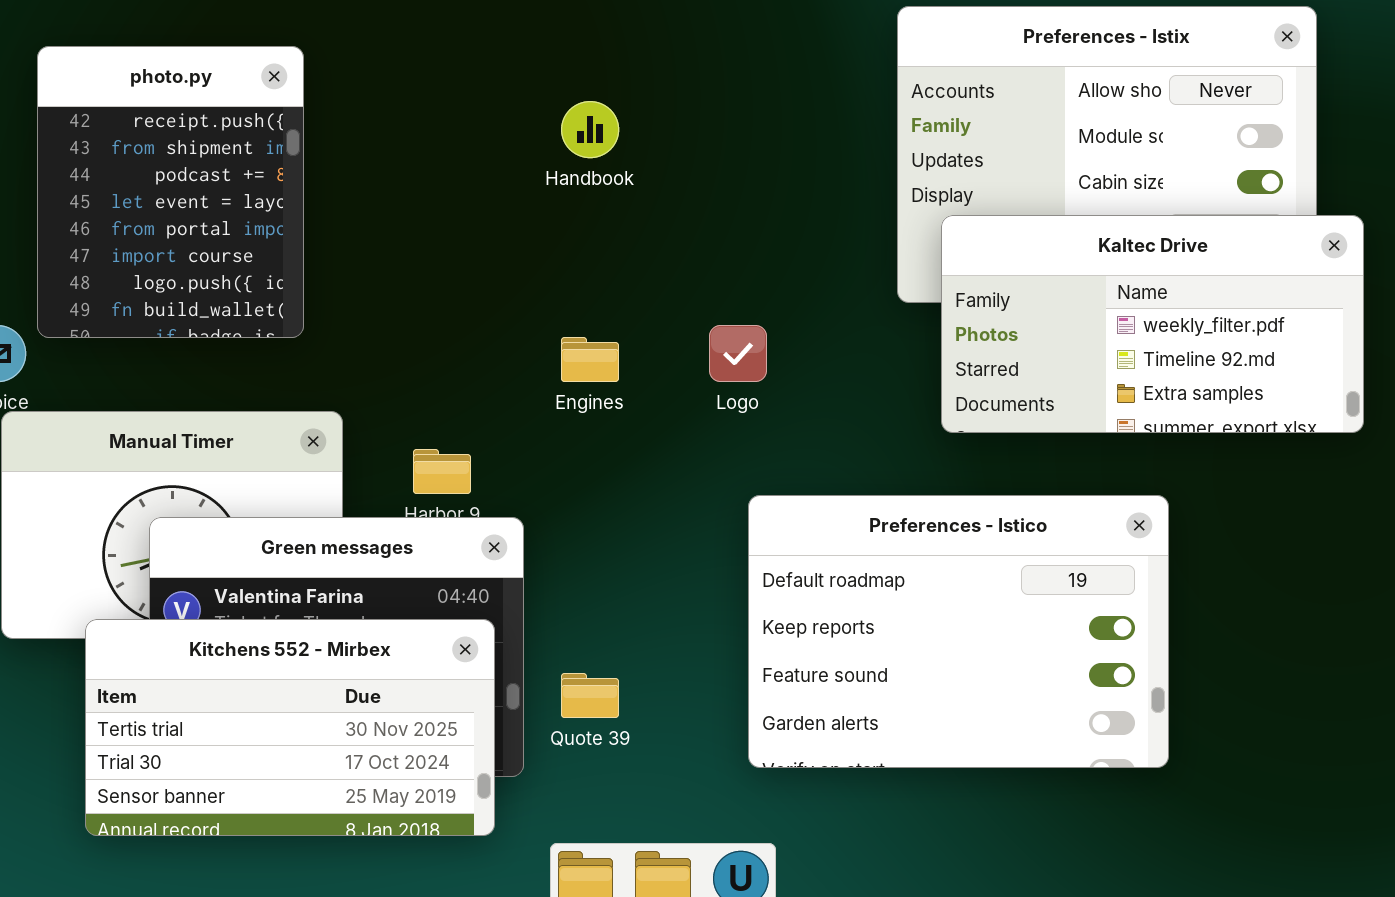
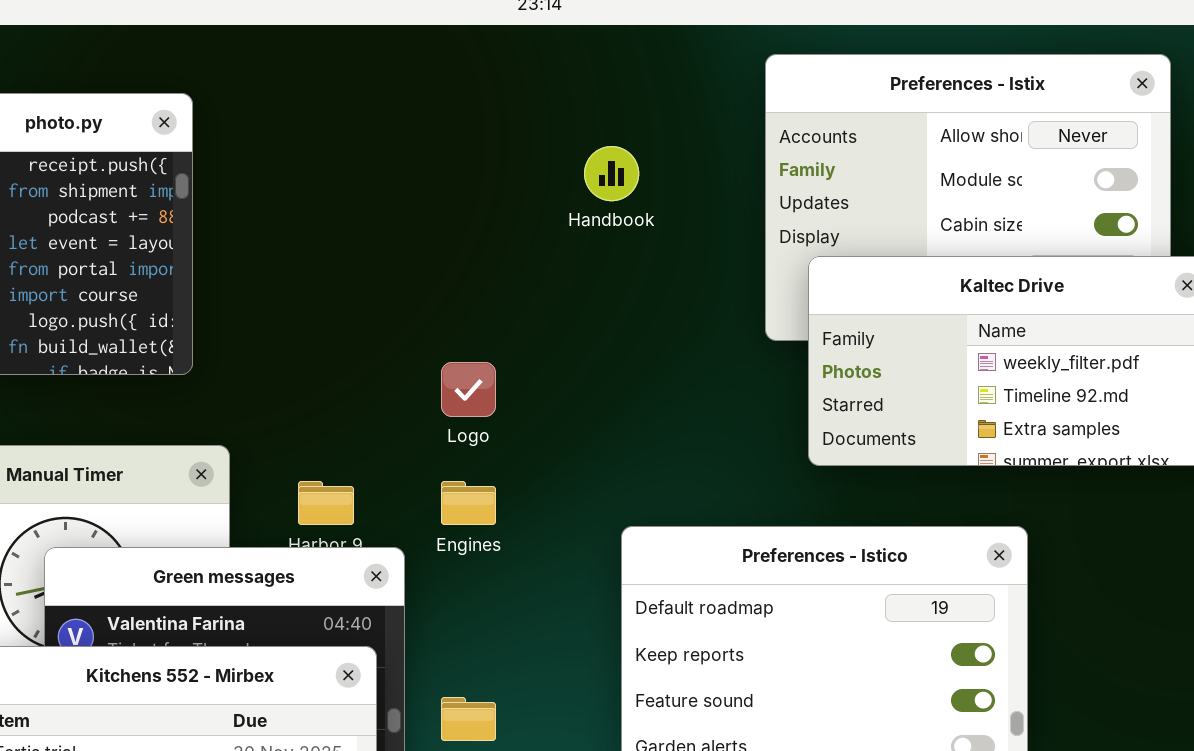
Handbook: [561,101,619,158] -> [584,146,639,201], moved
Logo: [709,325,767,382] -> [441,362,496,417], moved
Engines: [561,337,619,382] -> [441,481,496,525], moved

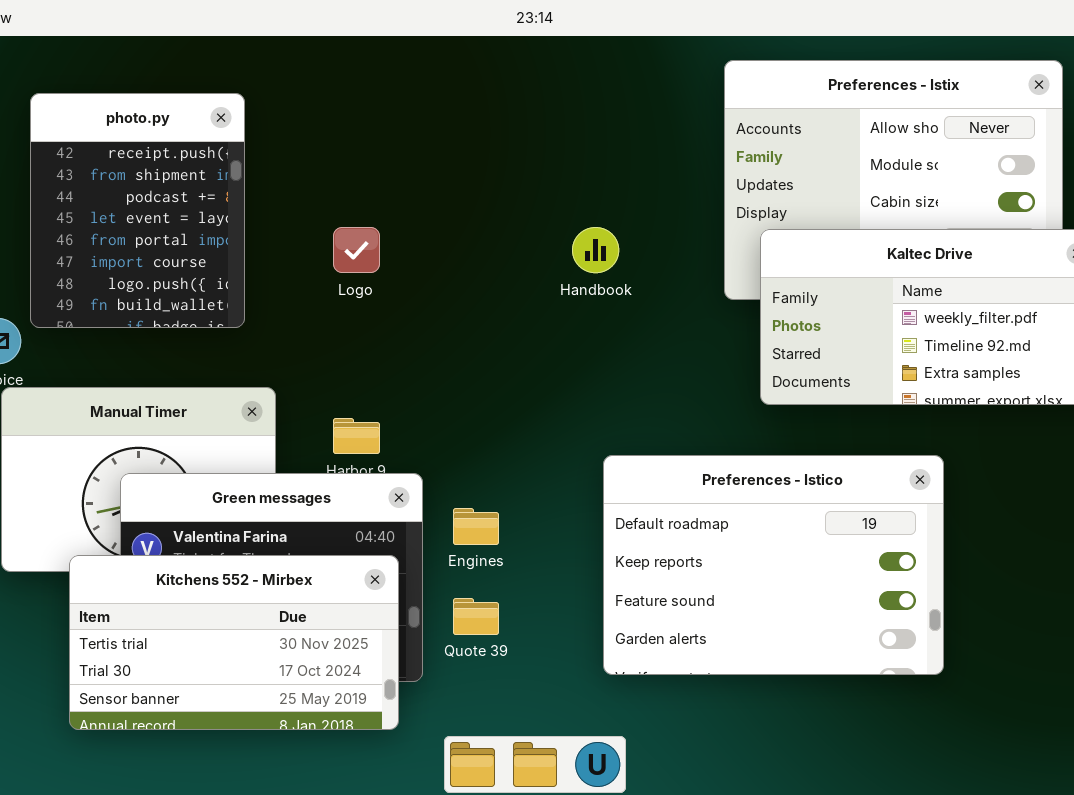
Handbook: [584,146,639,201] -> [572,227,619,273], moved
Logo: [441,362,496,417] -> [333,227,380,273], moved
Engines: [441,481,496,525] -> [453,508,499,545], moved

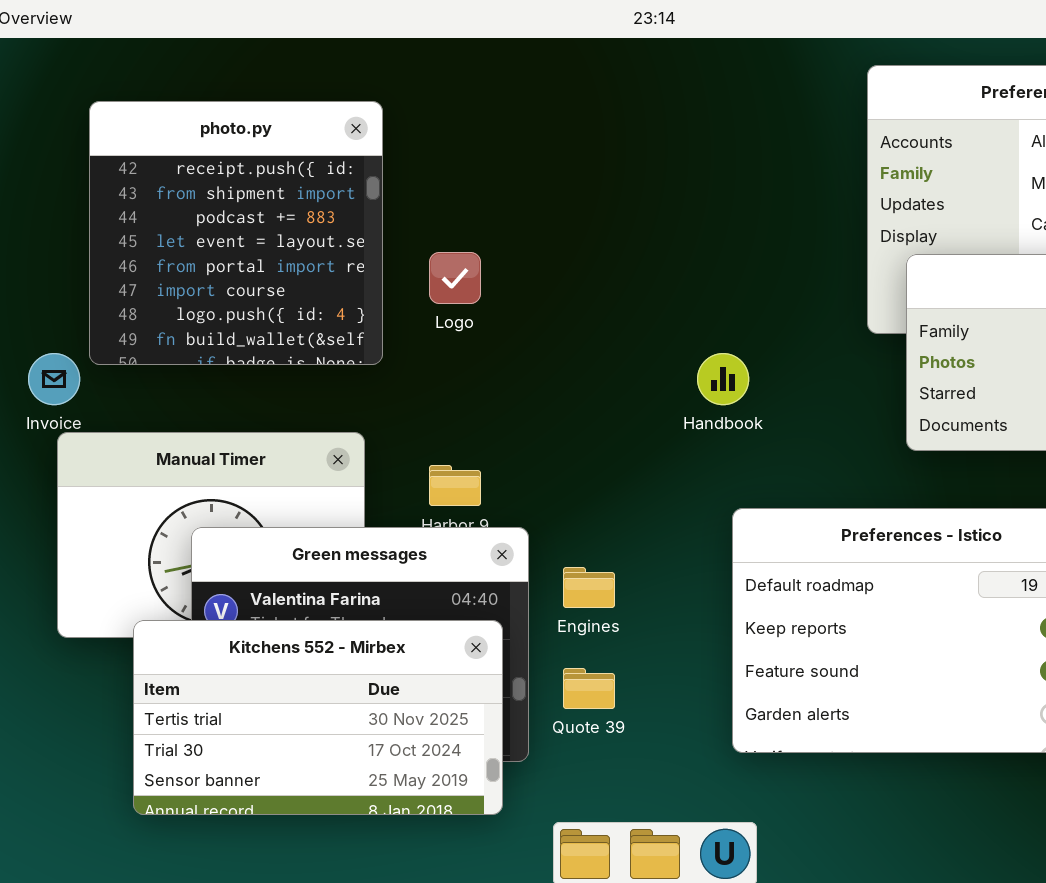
photo.py: [30,93,245,328] -> [89,101,383,365], resized
Handbook: [572,227,619,273] -> [697,353,749,405], moved

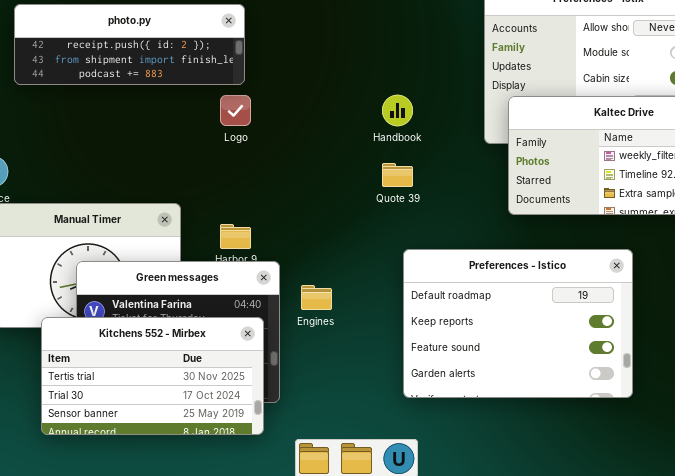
photo.py: [89,101,383,365] -> [14,4,245,85], resized
Handbook: [697,353,749,405] -> [382,95,413,126], moved
Quote 39: [563,668,615,709] -> [382,163,413,187], moved

